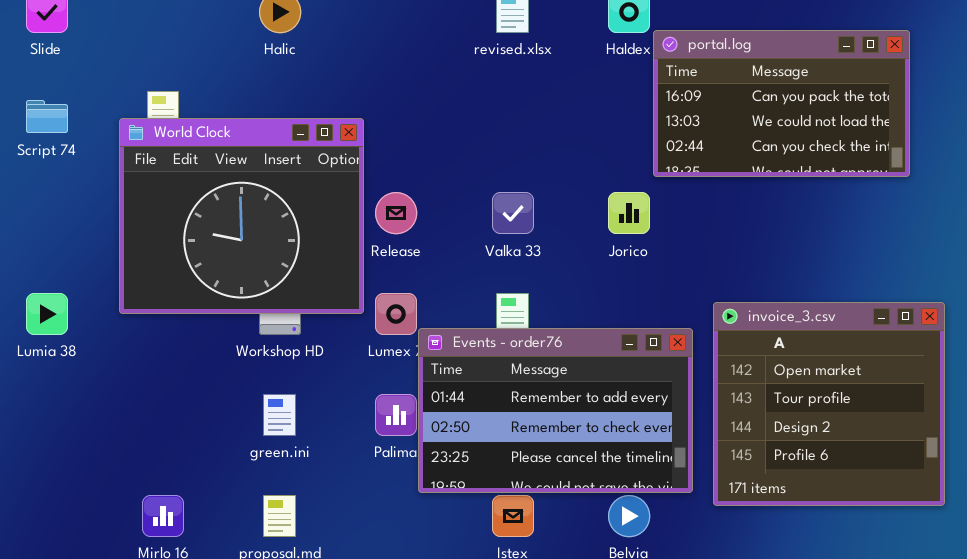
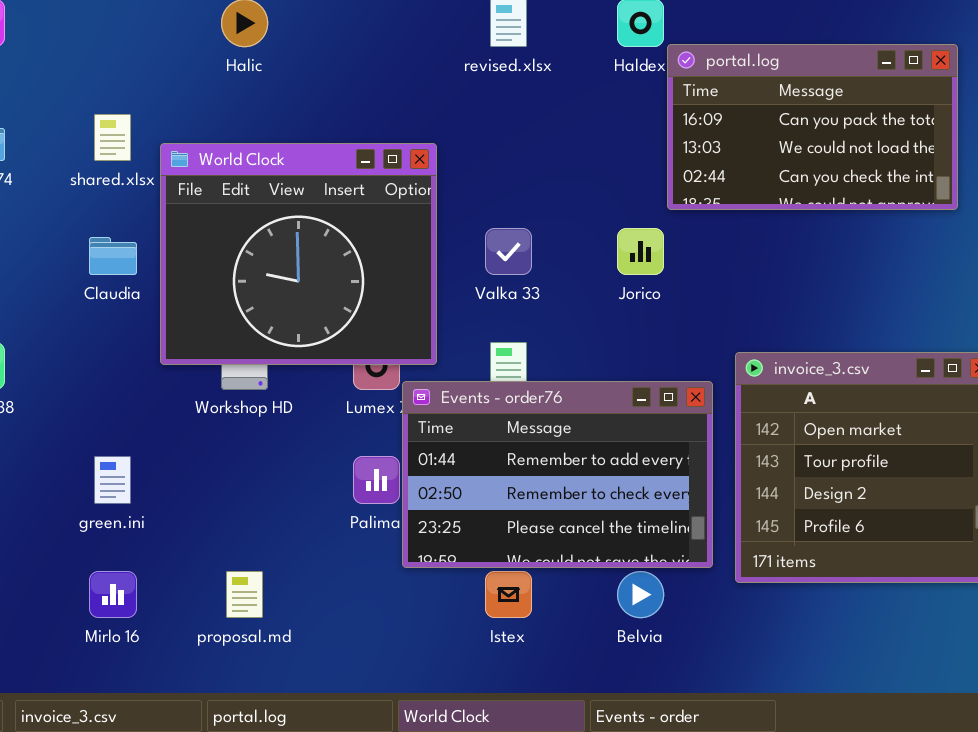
World Clock: [119,118,364,314] -> [160,143,437,365], moved
green.ini: [263,394,296,436] -> [94,456,131,504], moved

